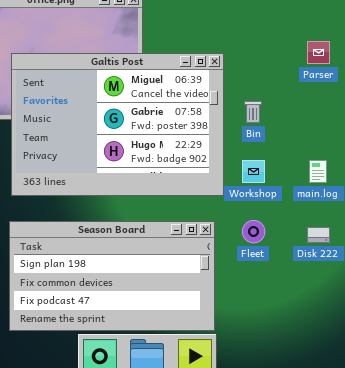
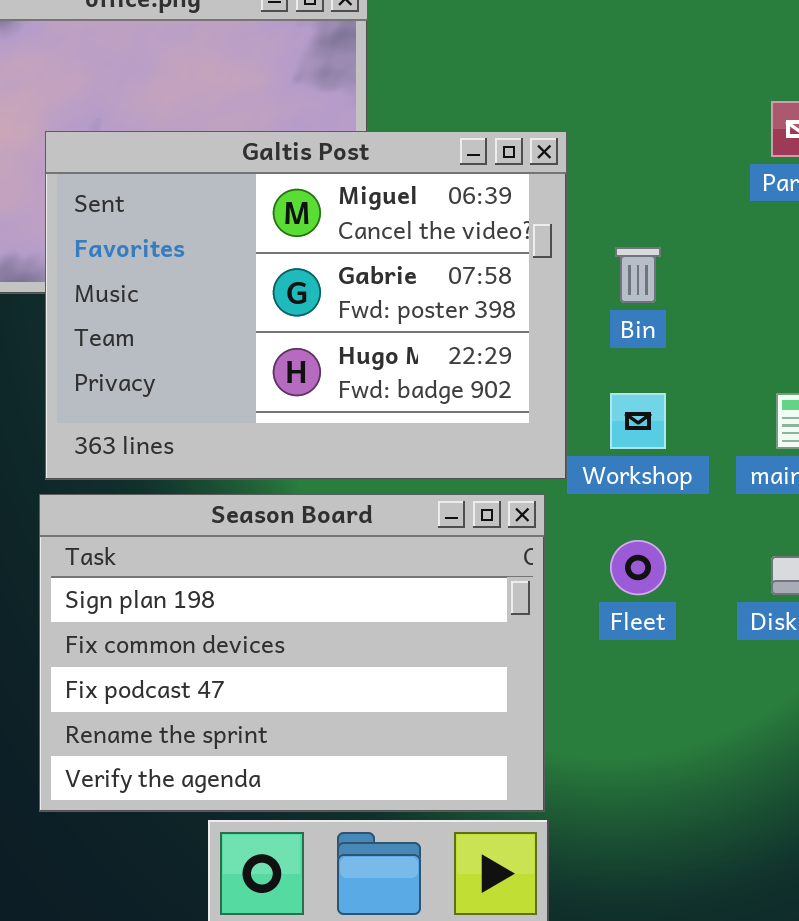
Season Board: [9,221,215,331] -> [39,494,545,812], resized

